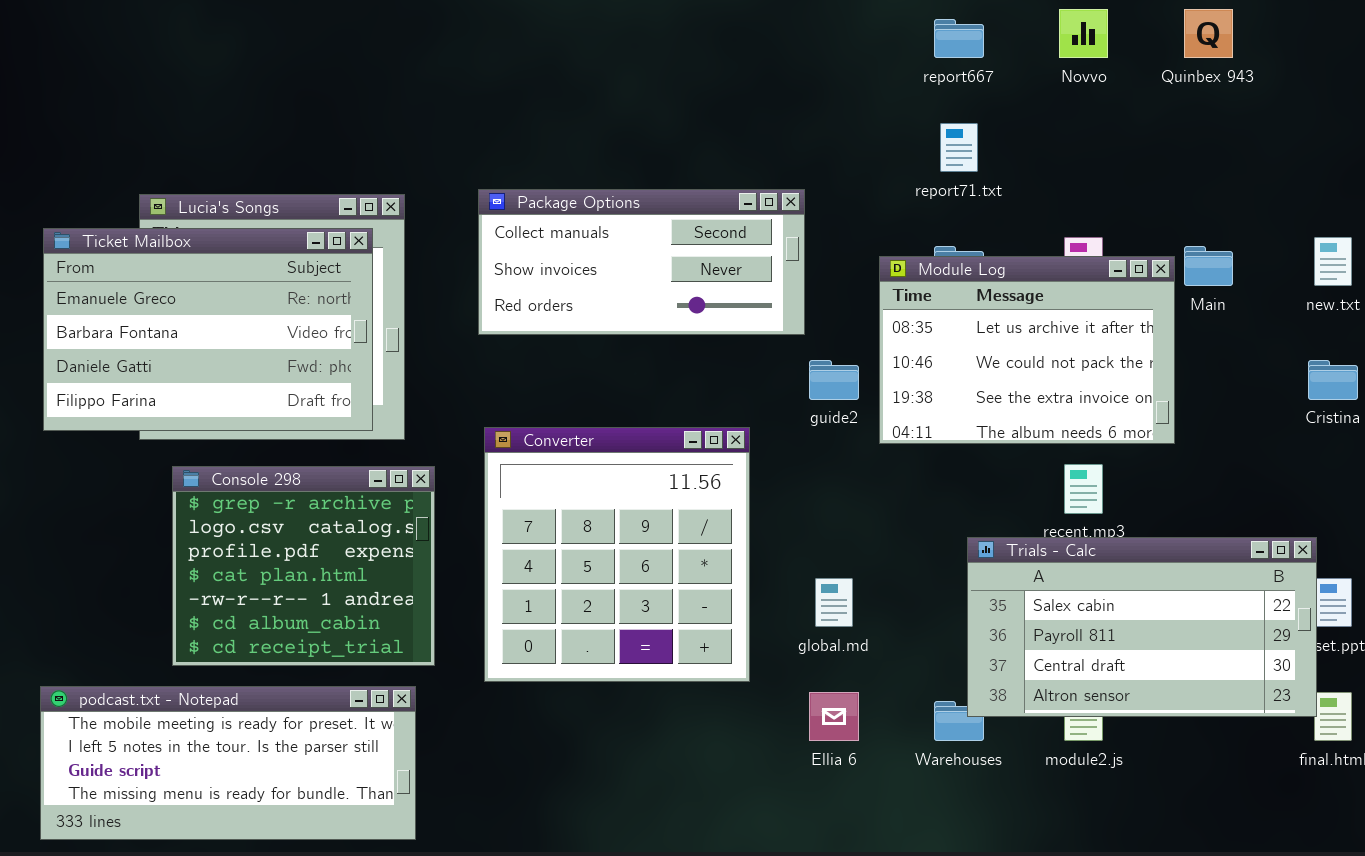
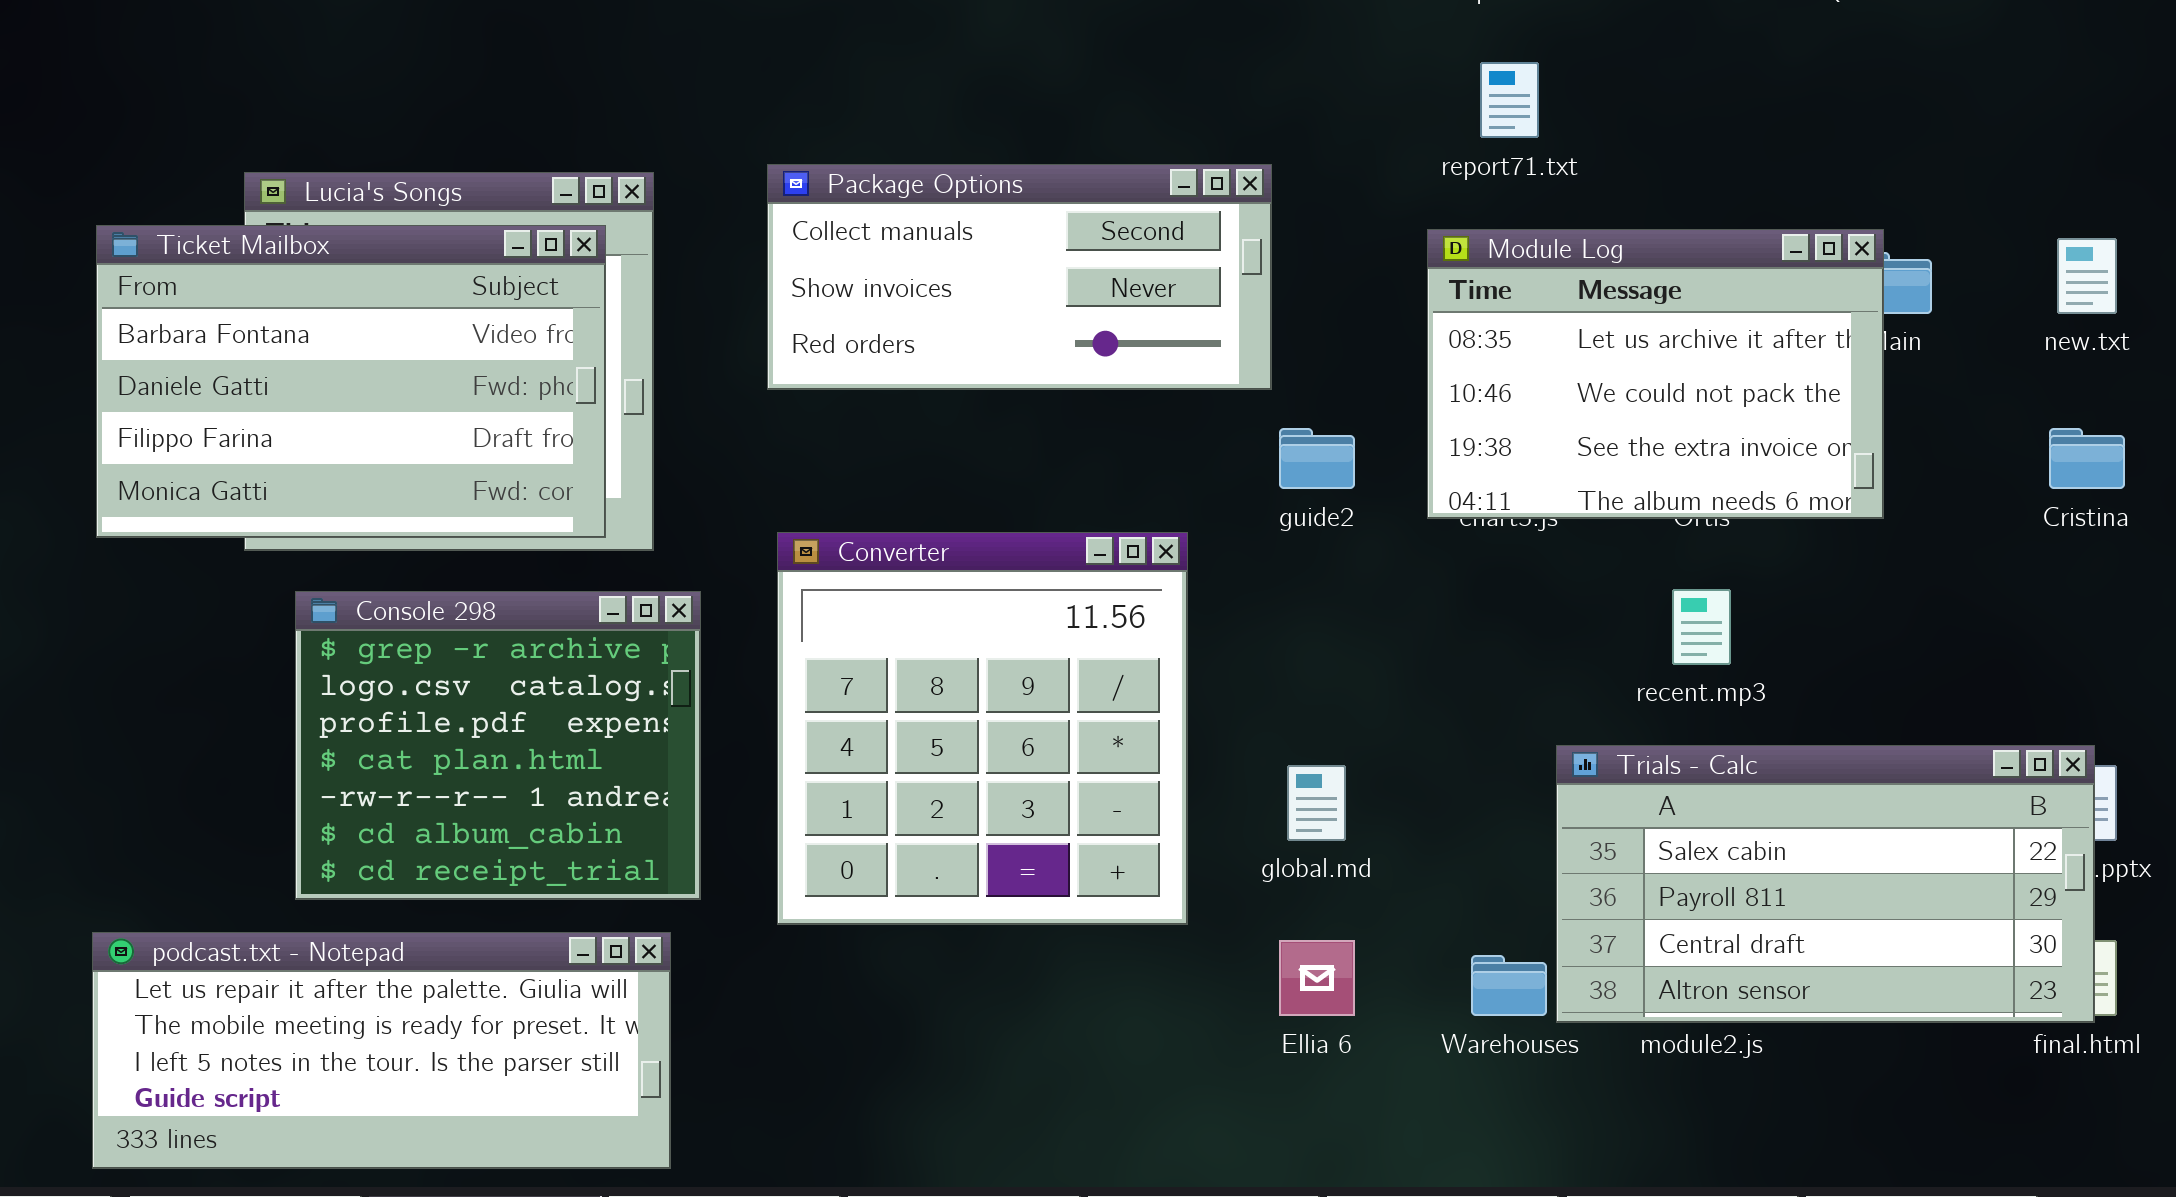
Ticket Mailbox: [43,228,373,431] -> [96,225,606,538], scrolled down 1 row
Module Log: [879,256,1175,444] -> [1427,229,1884,519], moved
Trials - Calc: [967,537,1317,717] -> [1556,745,2095,1023], moved
podcast.txt - Notepad: [40,686,416,840] -> [92,932,671,1169], scrolled up 1 row

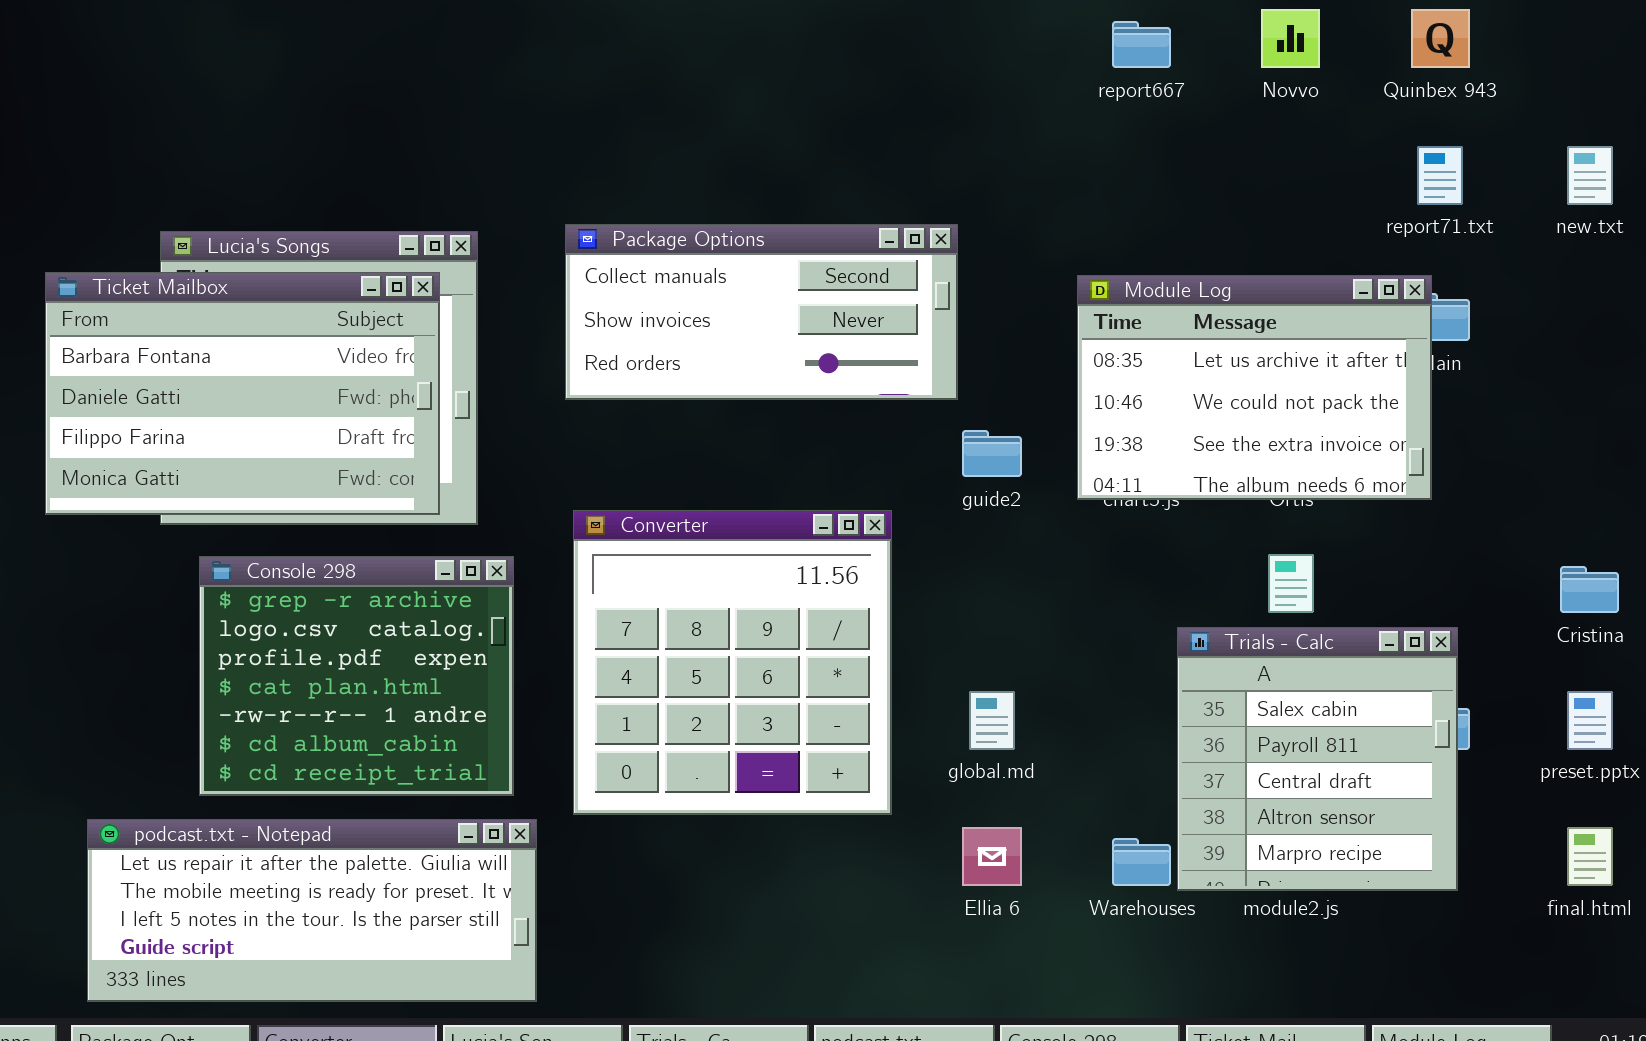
report71.txt: [1480,62,1539,138] -> [1417,146,1463,205], moved
new.txt: [2057,238,2117,314] -> [1567,146,1613,205], moved
Cristina: [2049,428,2125,489] -> [1560,566,1619,613], moved
Trials - Calc: [1556,745,2095,1023] -> [1177,627,1458,891], resized
podcast.txt - Notepad: [92,932,671,1169] -> [87,819,537,1002], moved

